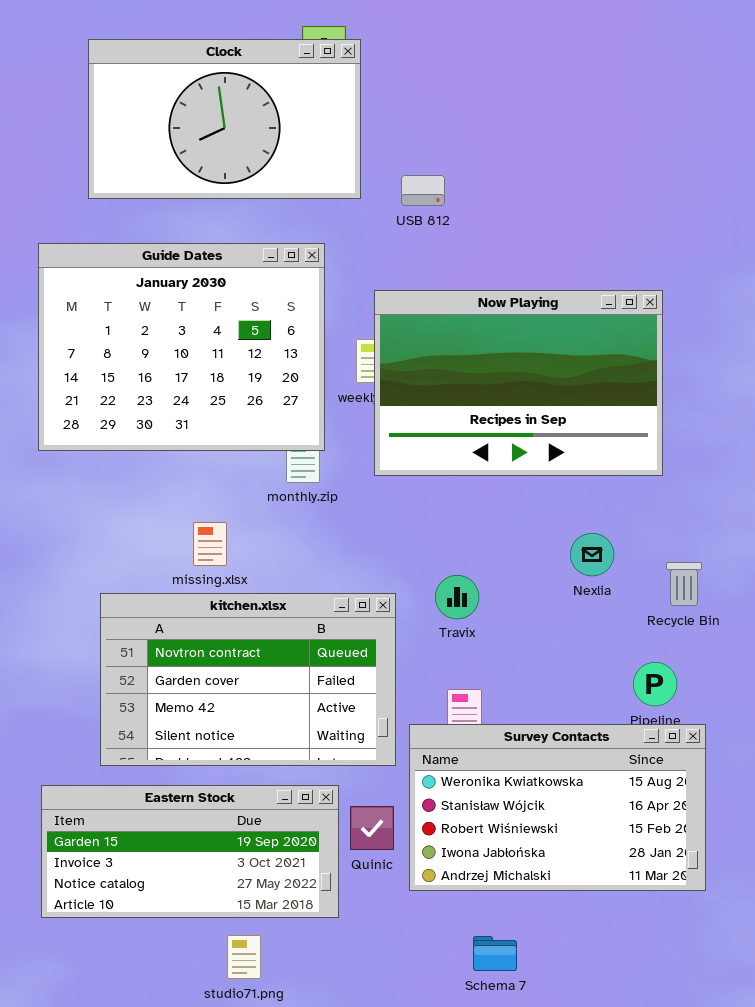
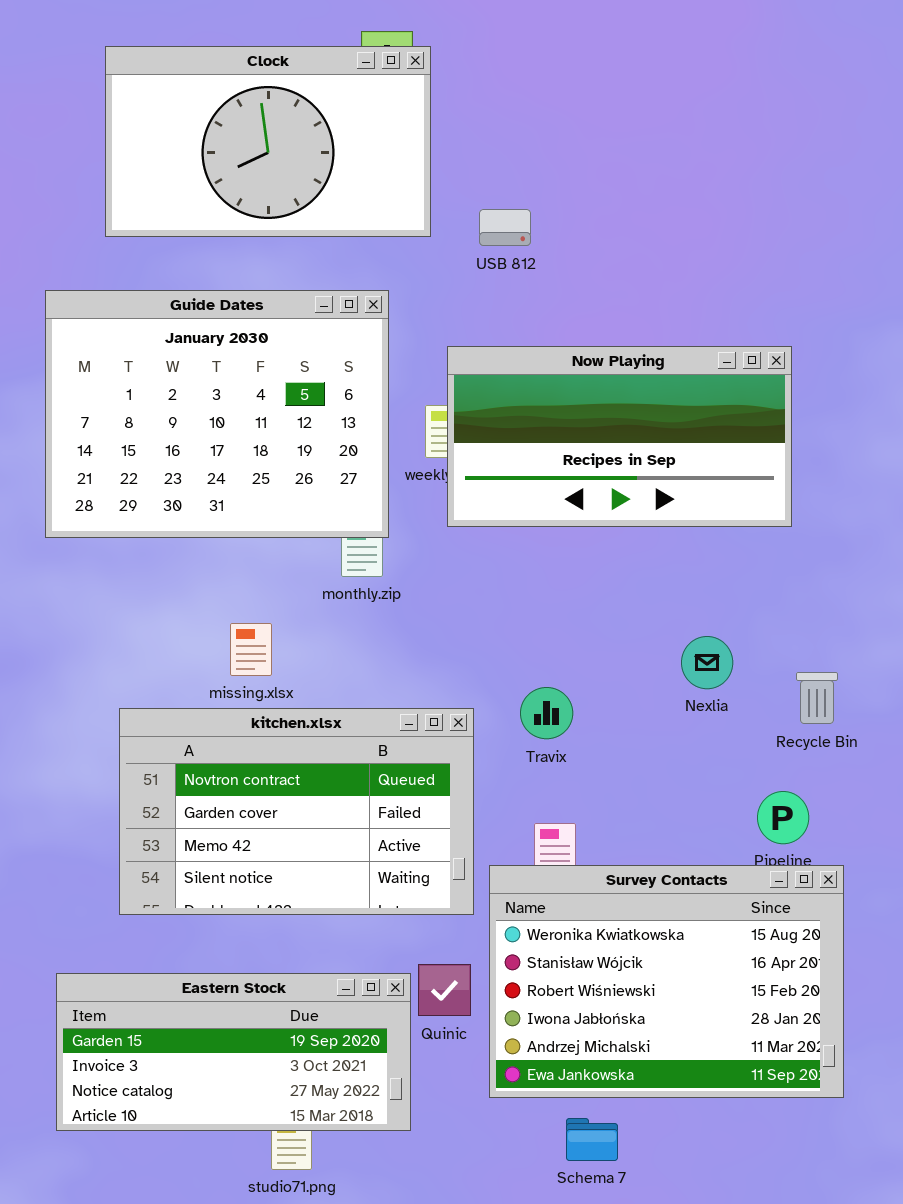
Now Playing: [374,290,663,476] -> [447,346,792,527], resized
Survey Contacts: [409,724,706,891] -> [489,865,844,1098], resized
Eastern Stock: [41,785,339,918] -> [56,973,411,1131], moved

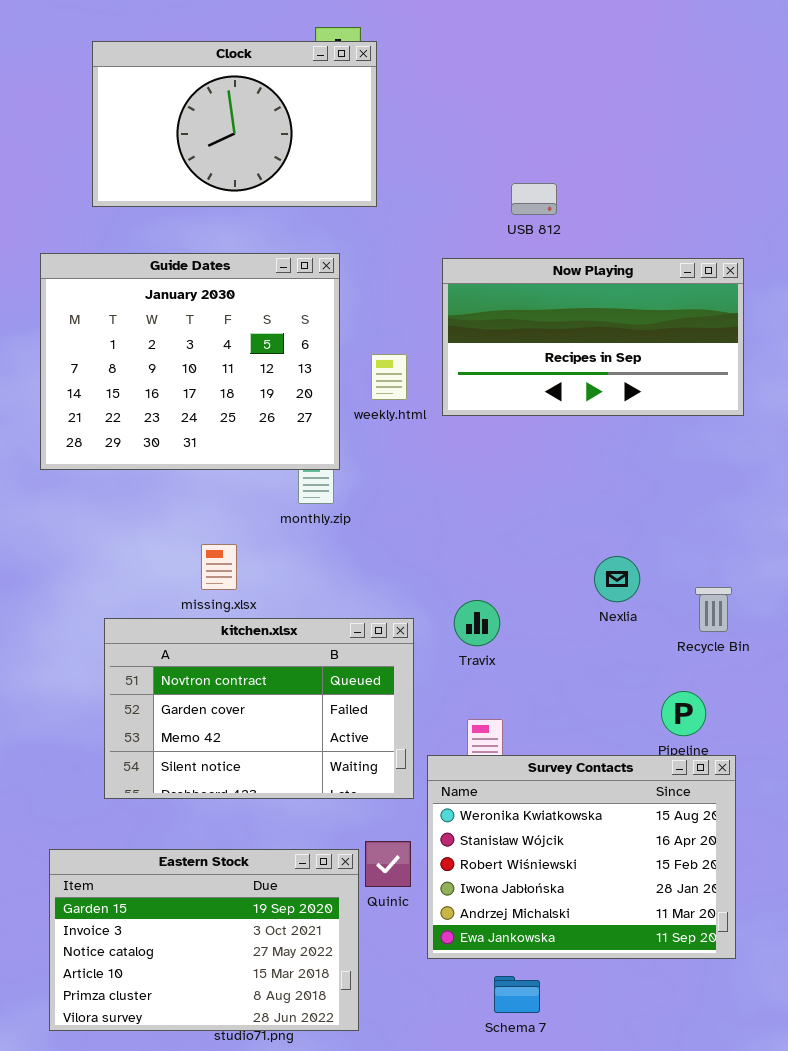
USB 812: [479,209,531,246] -> [511,183,557,215], moved
Now Playing: [447,346,792,527] -> [442,258,744,416], moved
Eastern Stock: [56,973,411,1131] -> [49,849,359,1031], resized

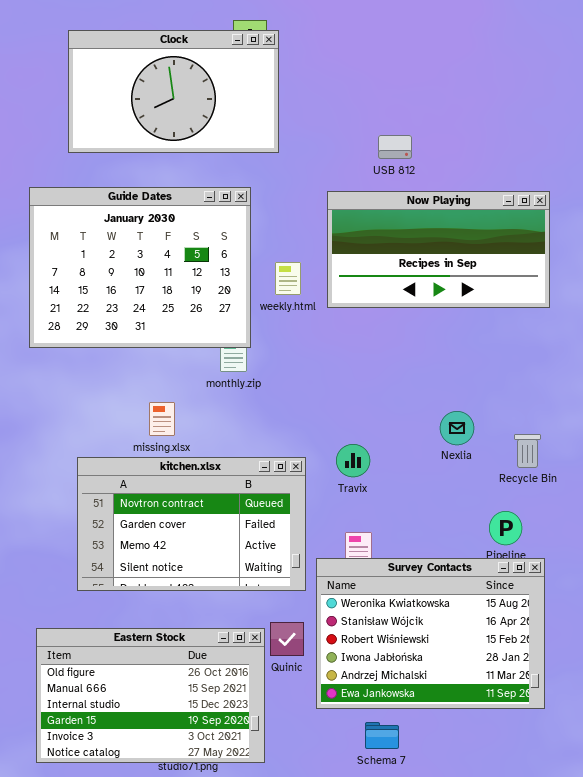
Eastern Stock: [49,849,359,1031] -> [36,628,265,763], scrolled up 3 rows

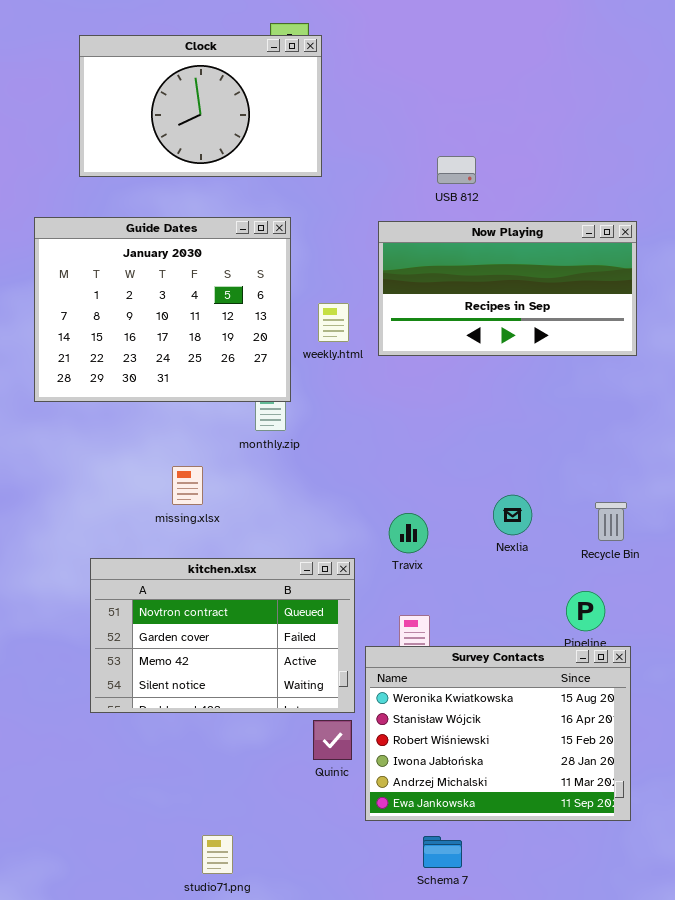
Nexlia: [440,411,474,445] -> [493,495,532,535], moved
kitchen.xlsx: [77,457,306,591] -> [90,558,355,713], moved
Eastern Stock: [36,628,265,763] -> none, closed

